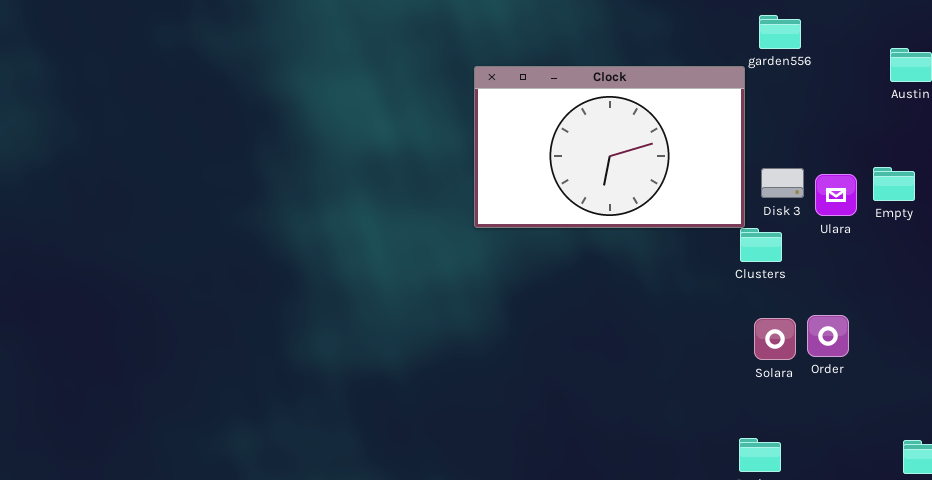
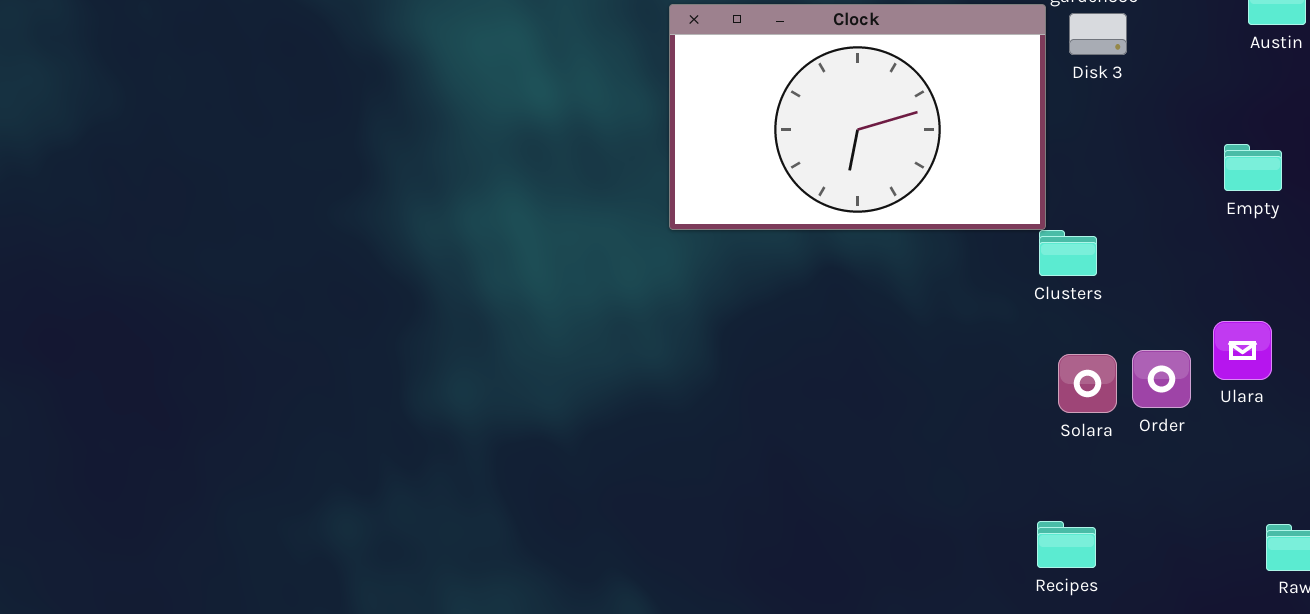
Disk 3: [761,168,804,198] -> [1069,13,1127,55], moved
Ulara: [815,174,857,216] -> [1213,321,1272,380], moved

